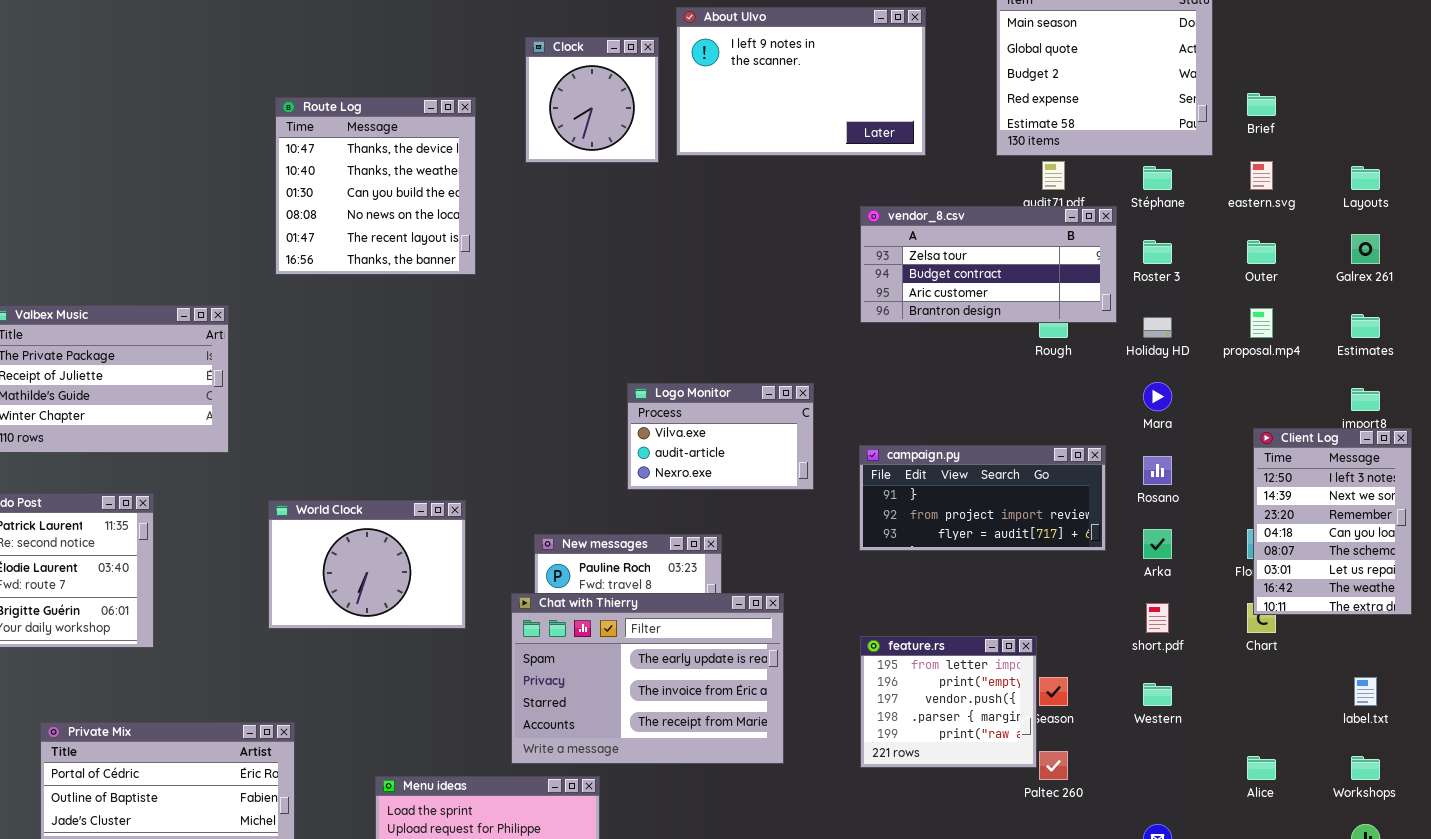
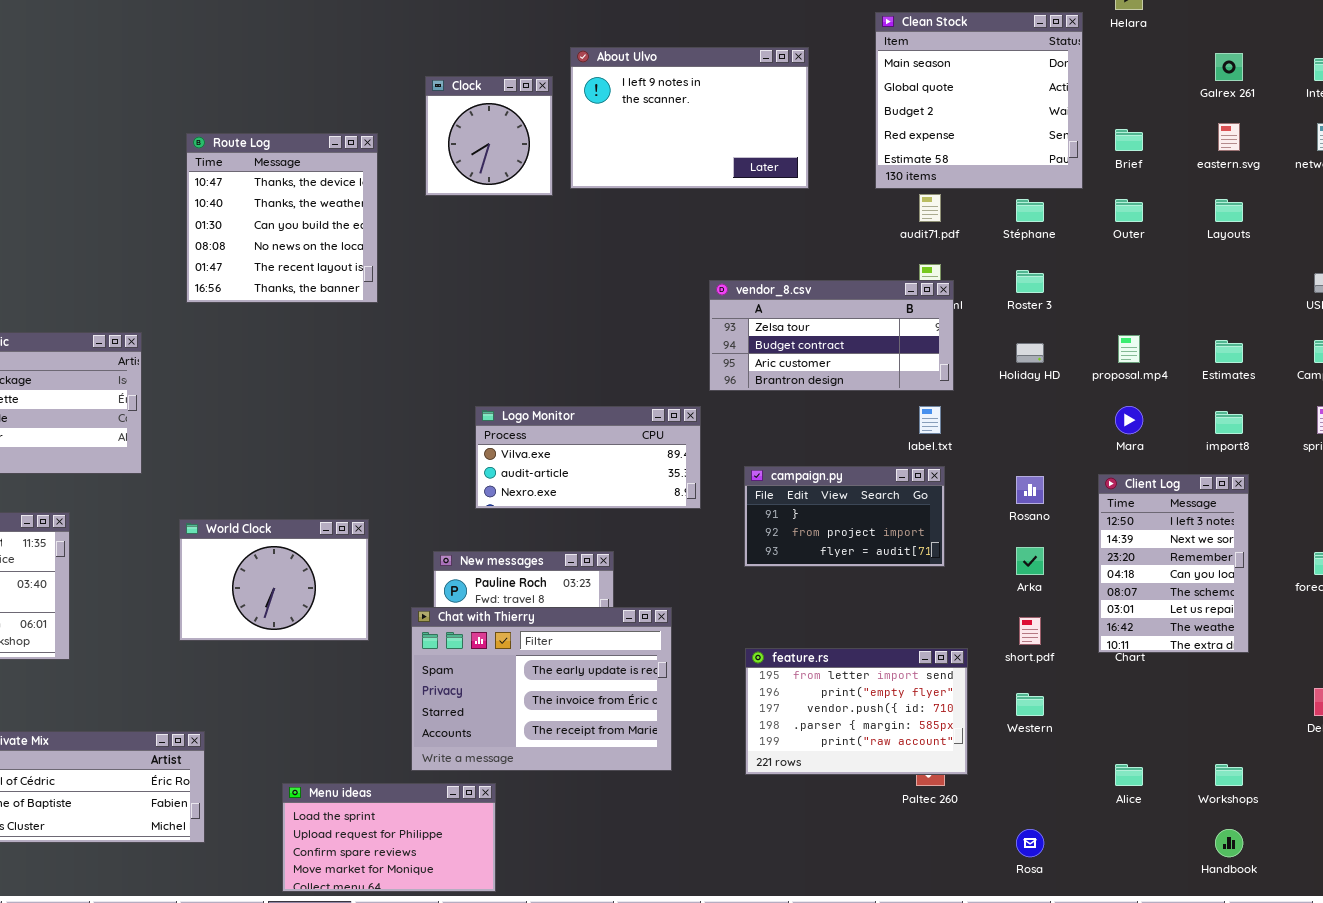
eastern.svg: [1250,161,1273,190] -> [1218,123,1240,151], moved
vendor_8.csv: [860,206,1117,323] -> [709,280,954,391], moved
Galrex 261: [1351,234,1380,264] -> [1215,53,1243,81], moved
Outer: [1247,240,1276,264] -> [1115,199,1143,222], moved
Mara: [1143,382,1172,411] -> [1115,406,1143,434], moved
Logo Monitor: [627,383,814,490] -> [475,406,701,509], resized
Client Log: [1253,428,1412,615] -> [1098,474,1249,653], moved
campaign.py: [859,445,1106,551] -> [744,466,945,567], resized
feature.rs: [860,636,1037,768] -> [745,648,968,775], resized
label.txt: [1354,677,1377,706] -> [919,406,941,434], moved

